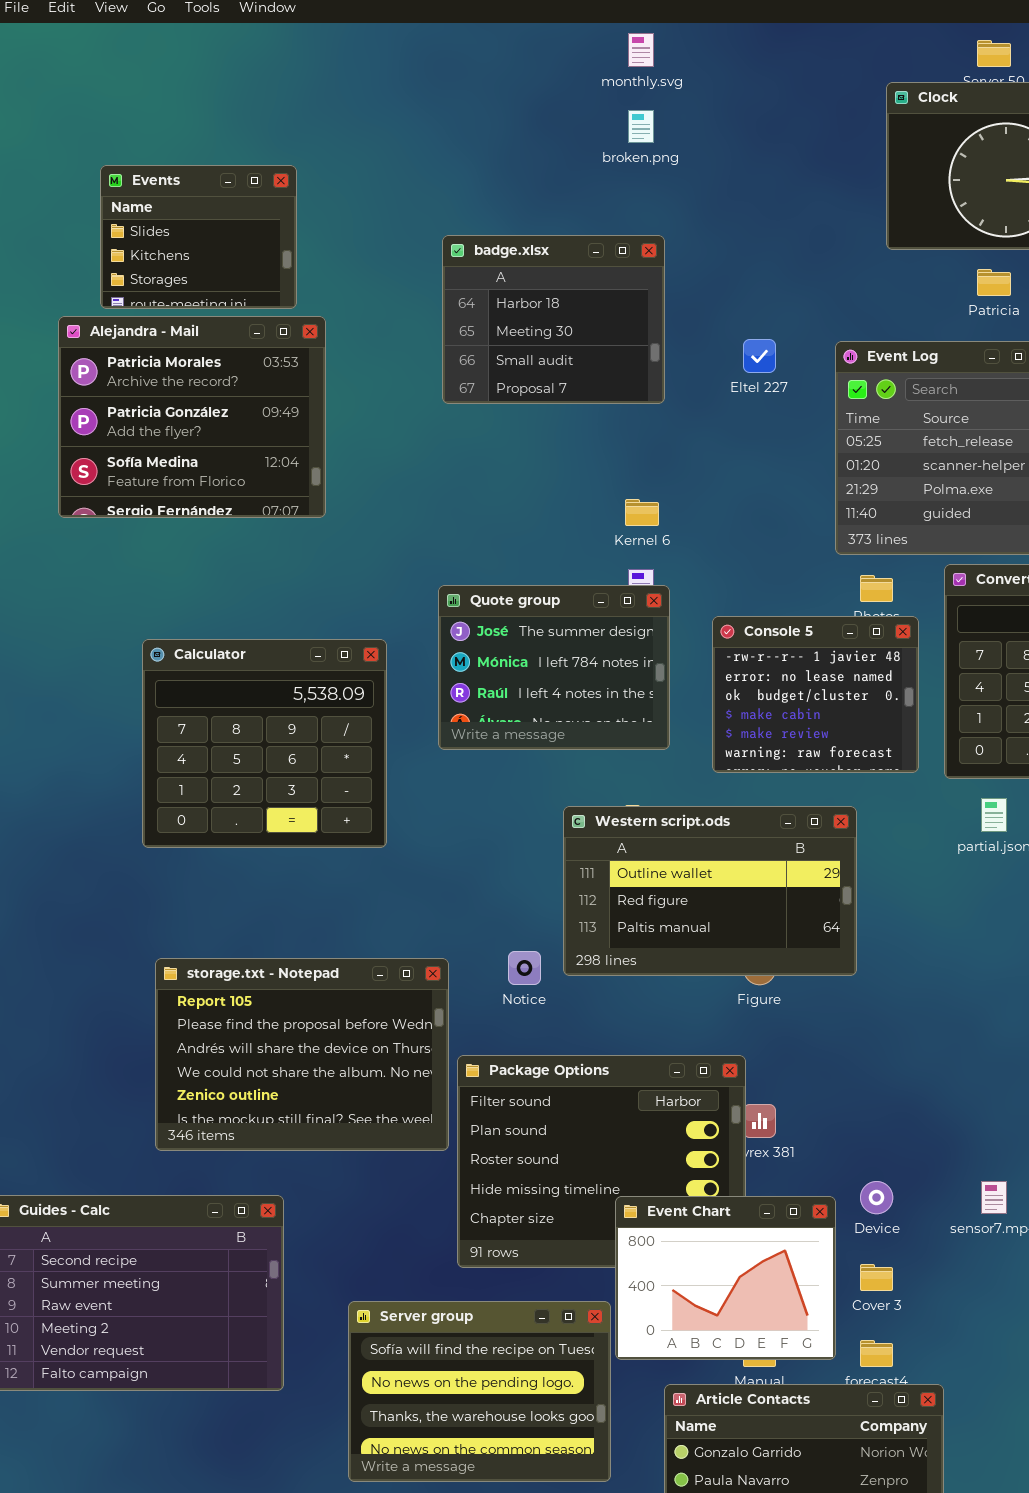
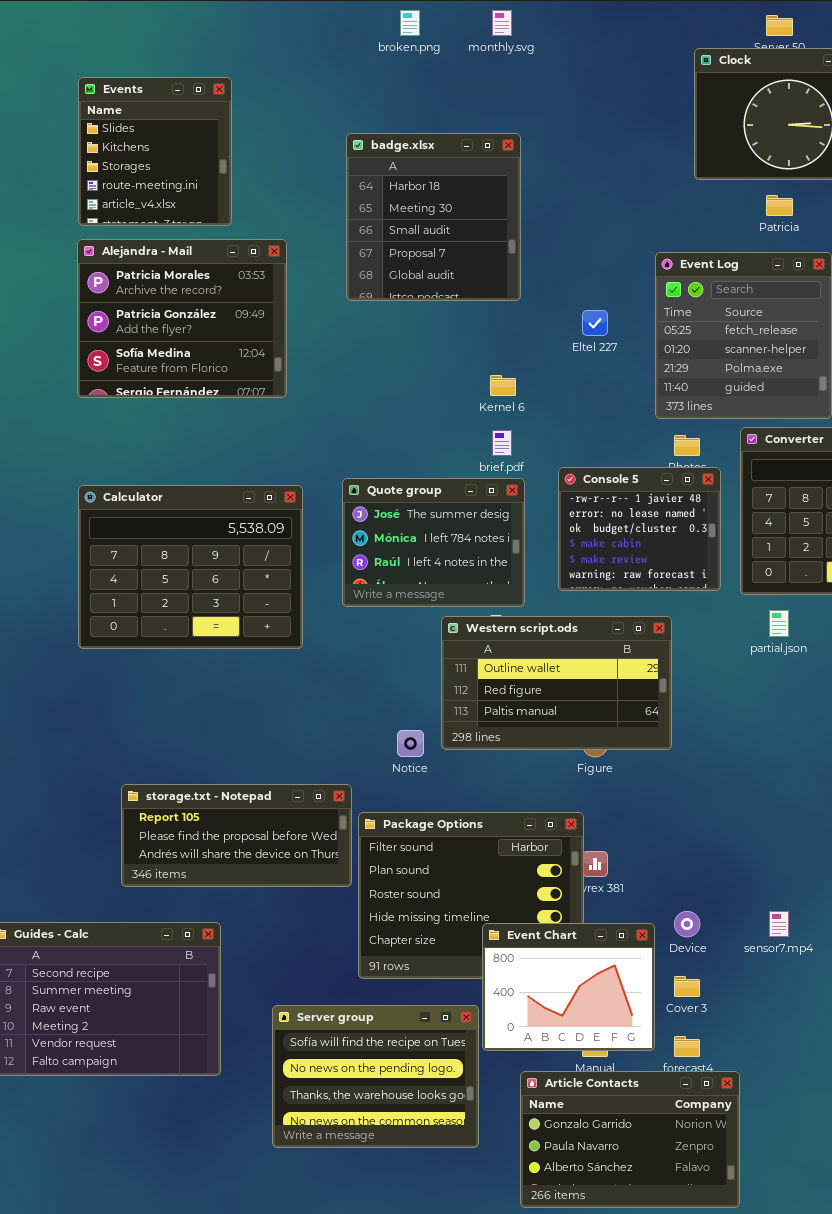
broken.png: [628,110,654,143] -> [400,10,420,36], moved
Events: [100,165,297,309] -> [78,77,232,226], resized
badge.xlsx: [442,235,665,404] -> [346,133,521,301], resized
Alejandra - Mail: [58,316,326,518] -> [77,239,287,398], moved
Eltel 227: [743,339,776,373] -> [582,310,608,336], moved
Quote group: [438,585,670,750] -> [342,478,525,607], moved
Calculator: [142,639,387,848] -> [78,485,303,649], resized
storage.txt - Notepad: [155,958,449,1151] -> [121,784,352,887], resized

